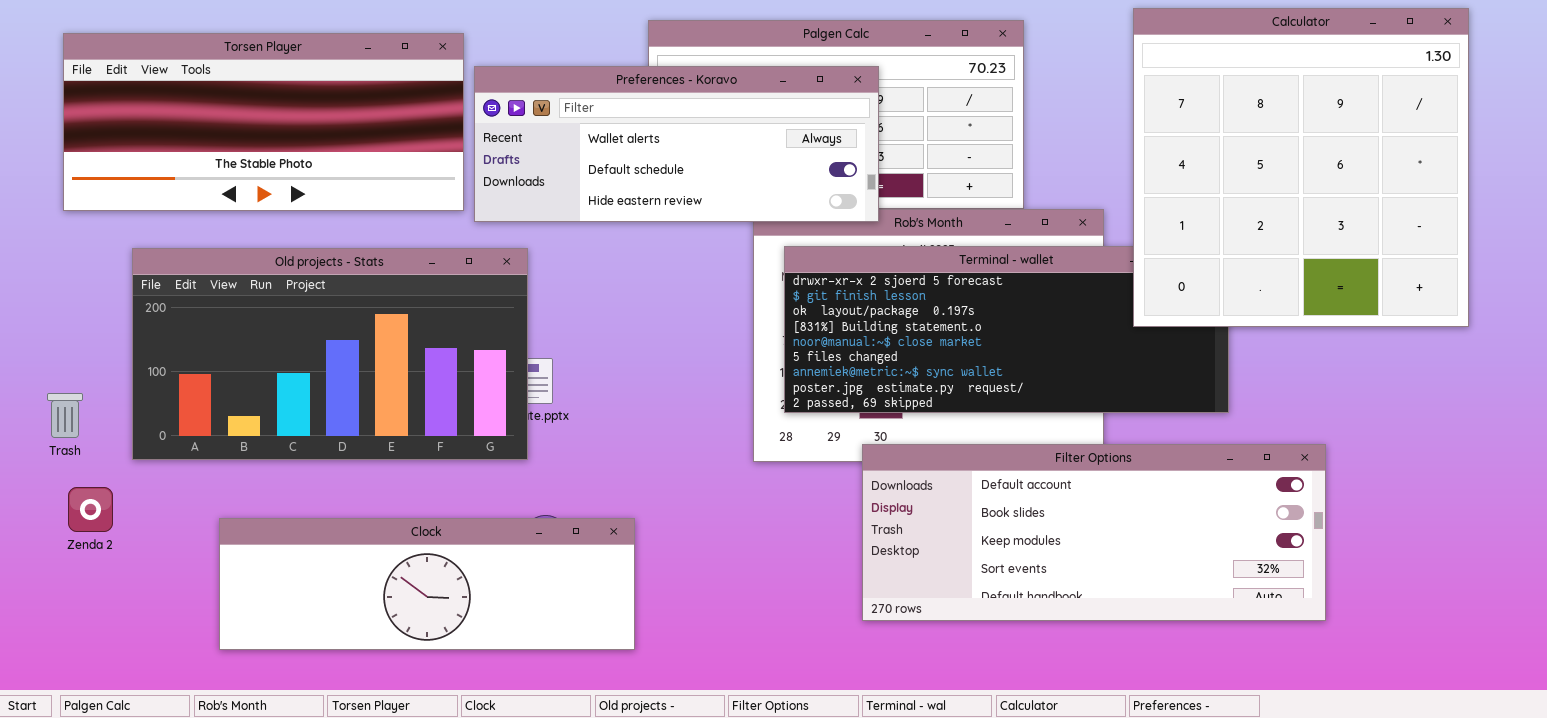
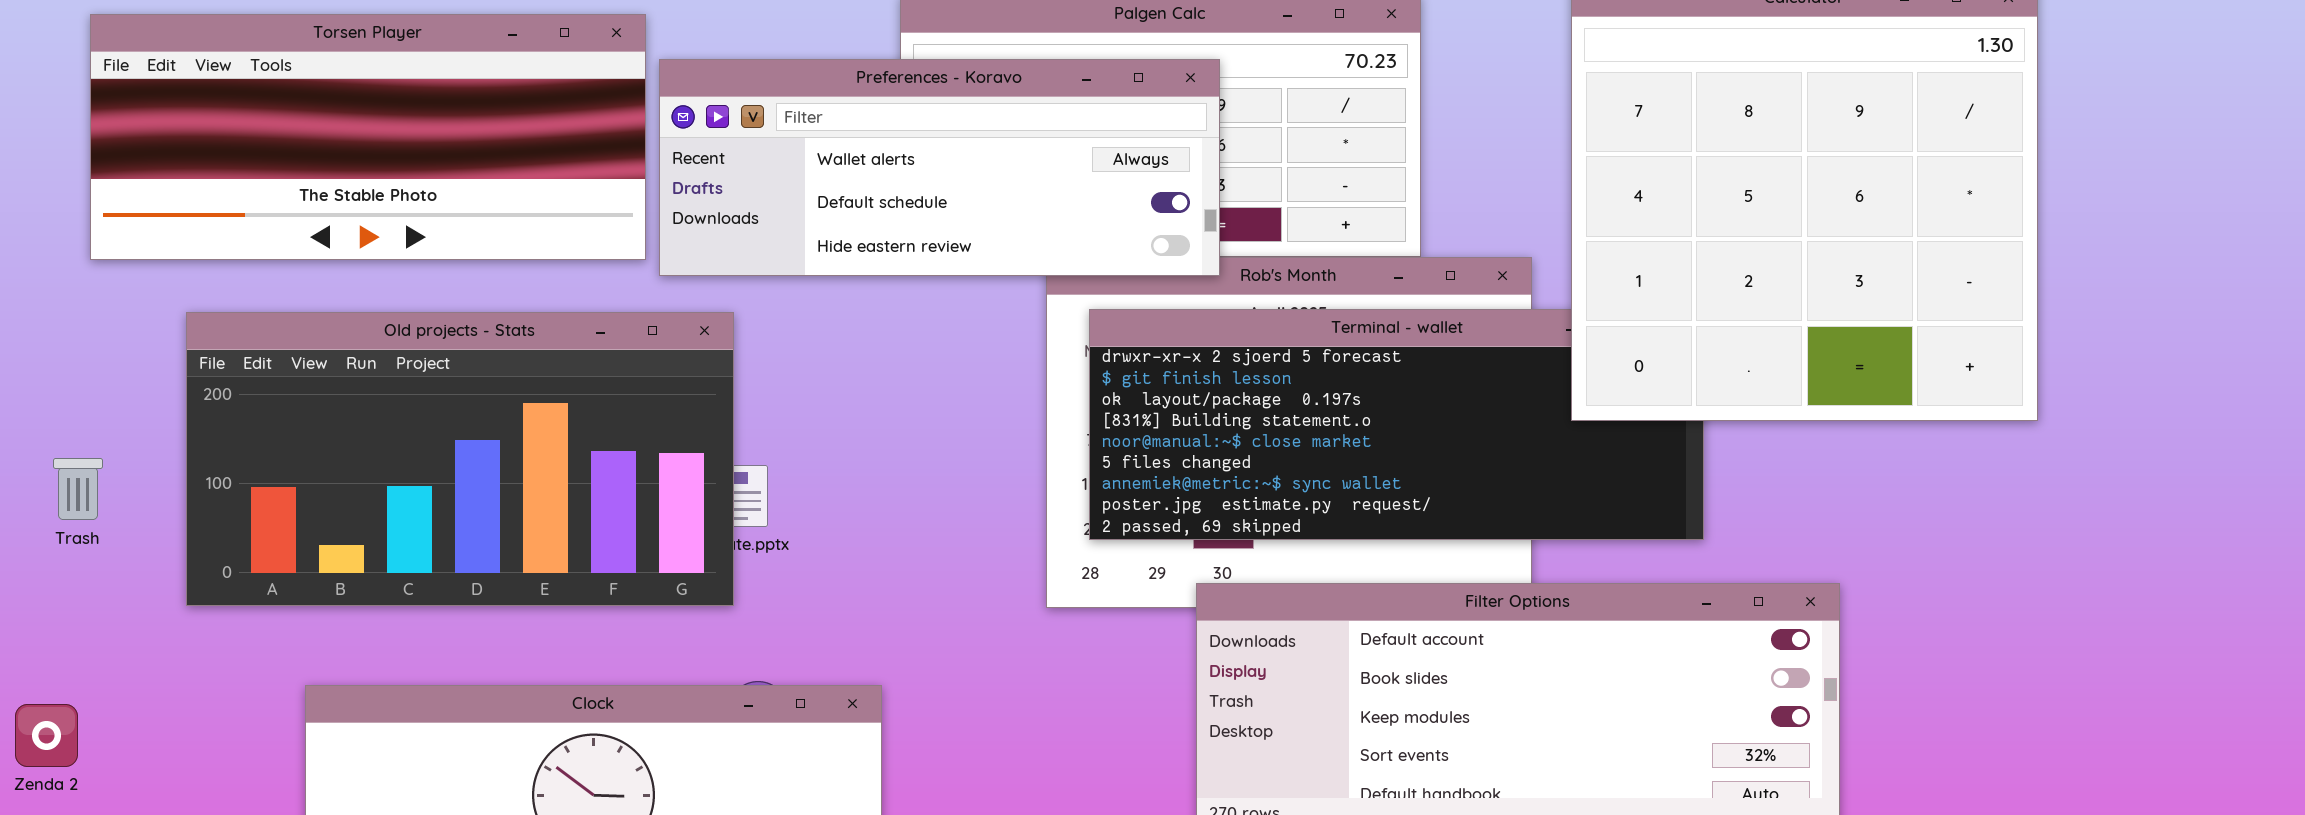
Trash: [47,393,83,438] -> [53,458,103,520], moved
Zenda 2: [68,487,113,532] -> [15,704,78,767], moved

